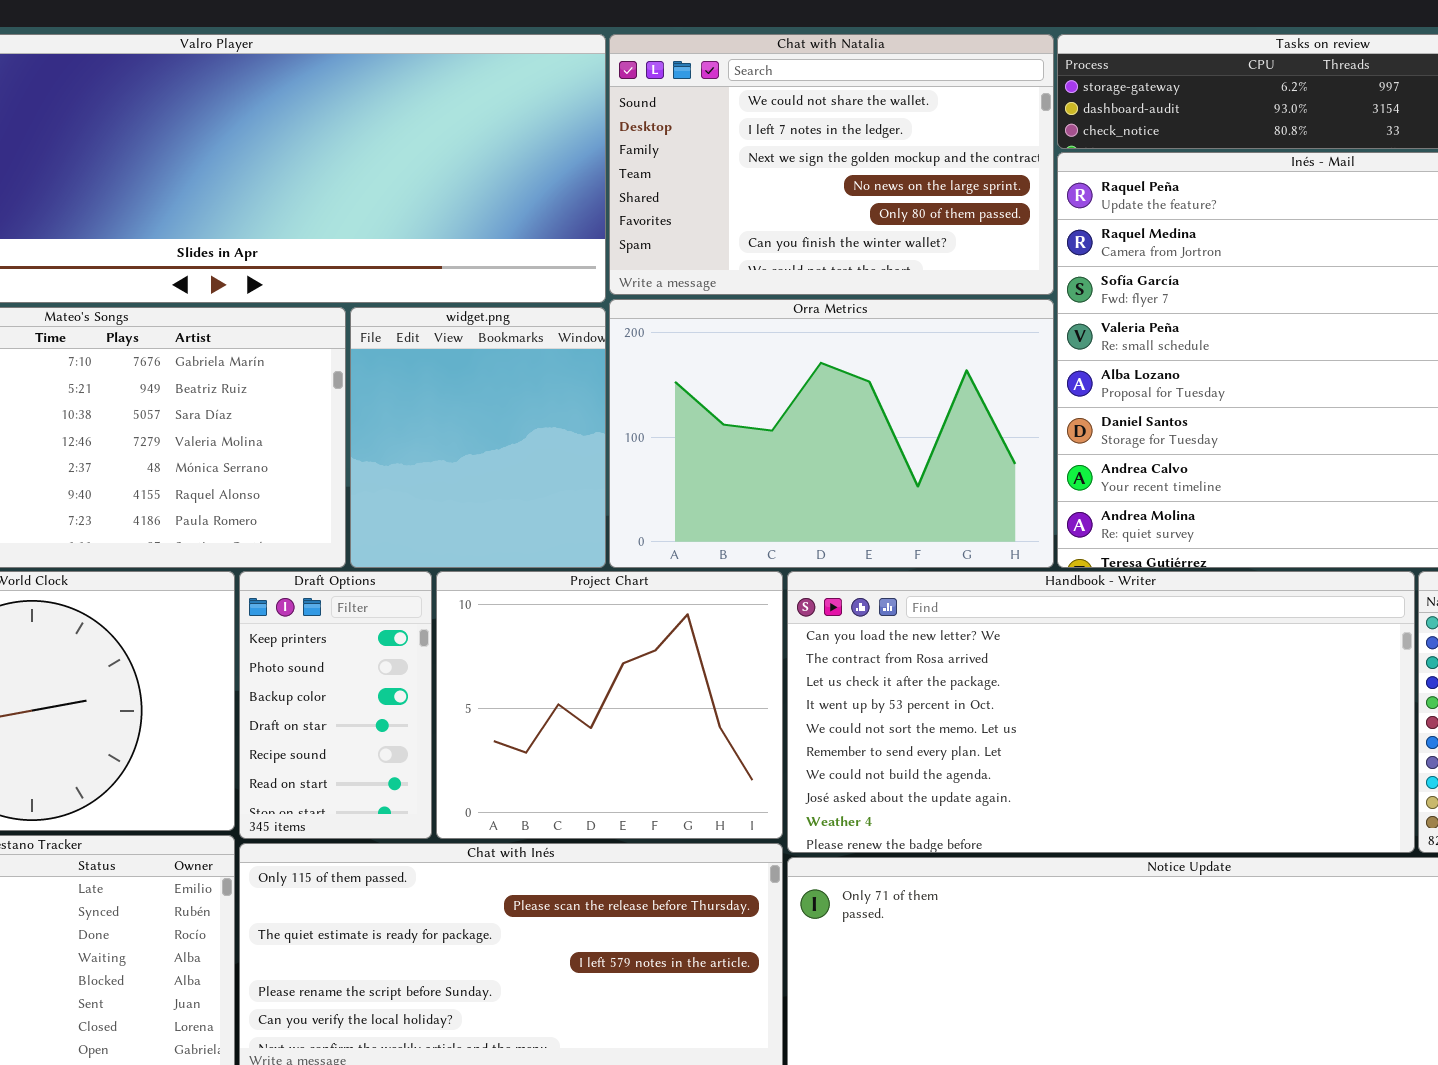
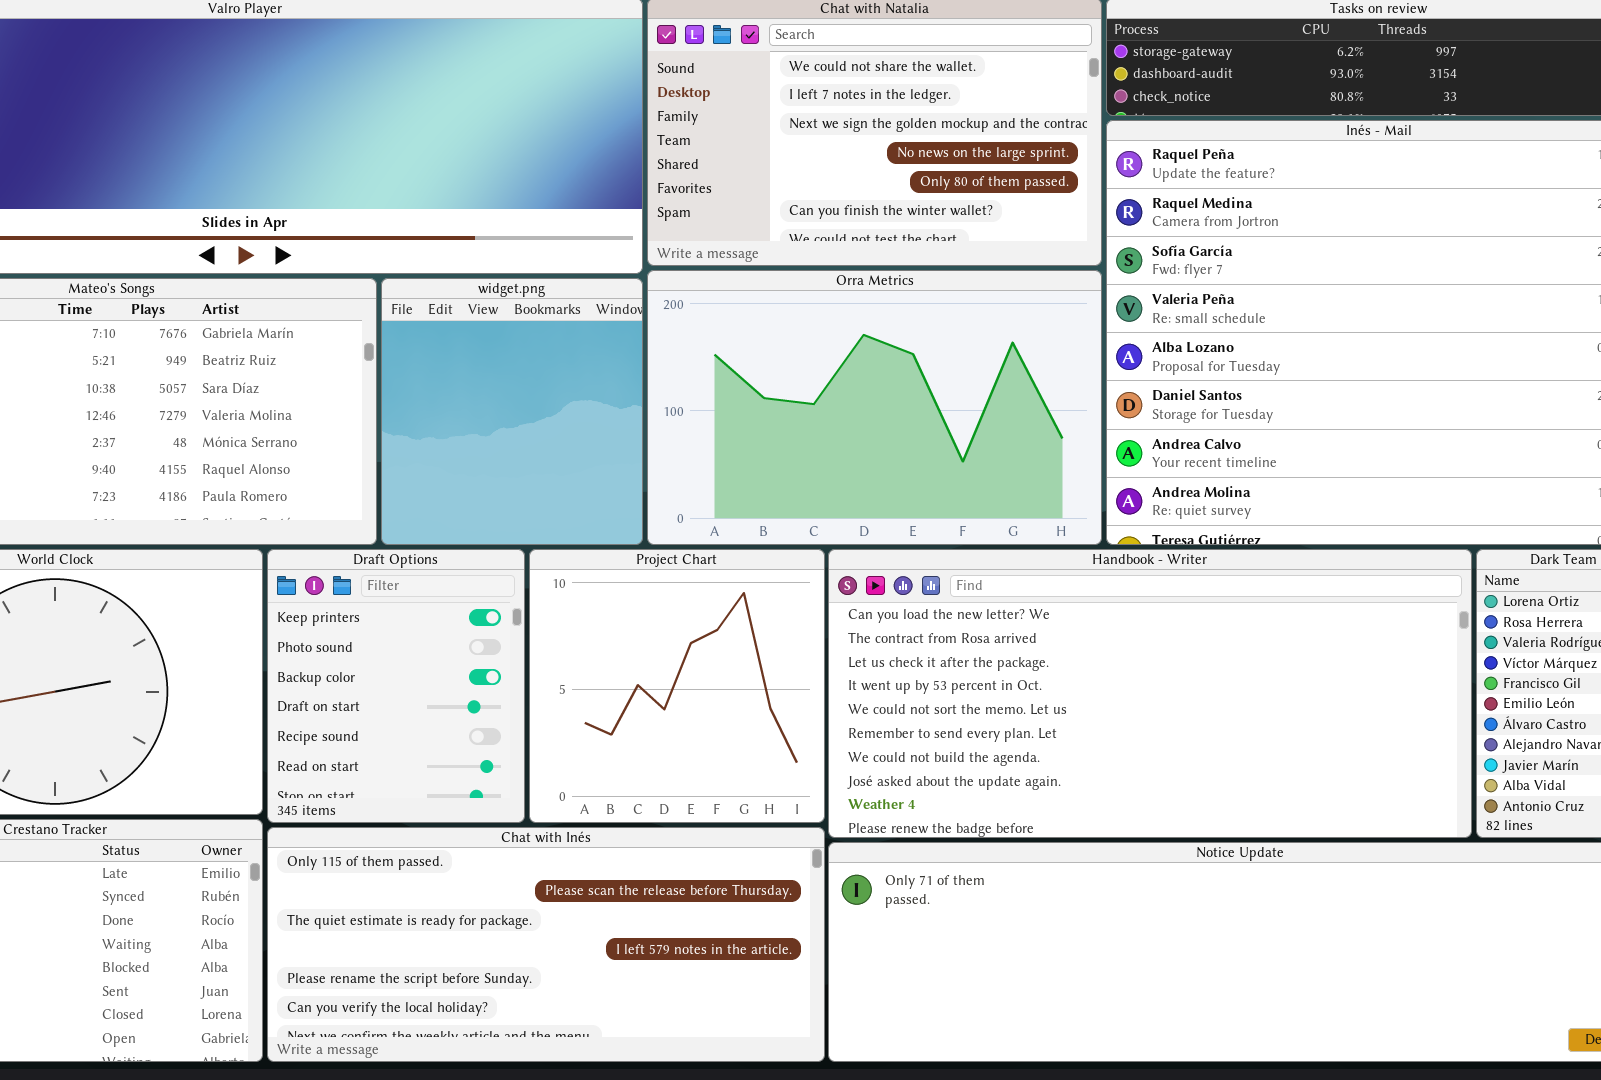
Draft Options: [239,571,432,839] -> [267,549,525,823], resized
Project Chart: [436,571,783,839] -> [529,549,825,823], resized

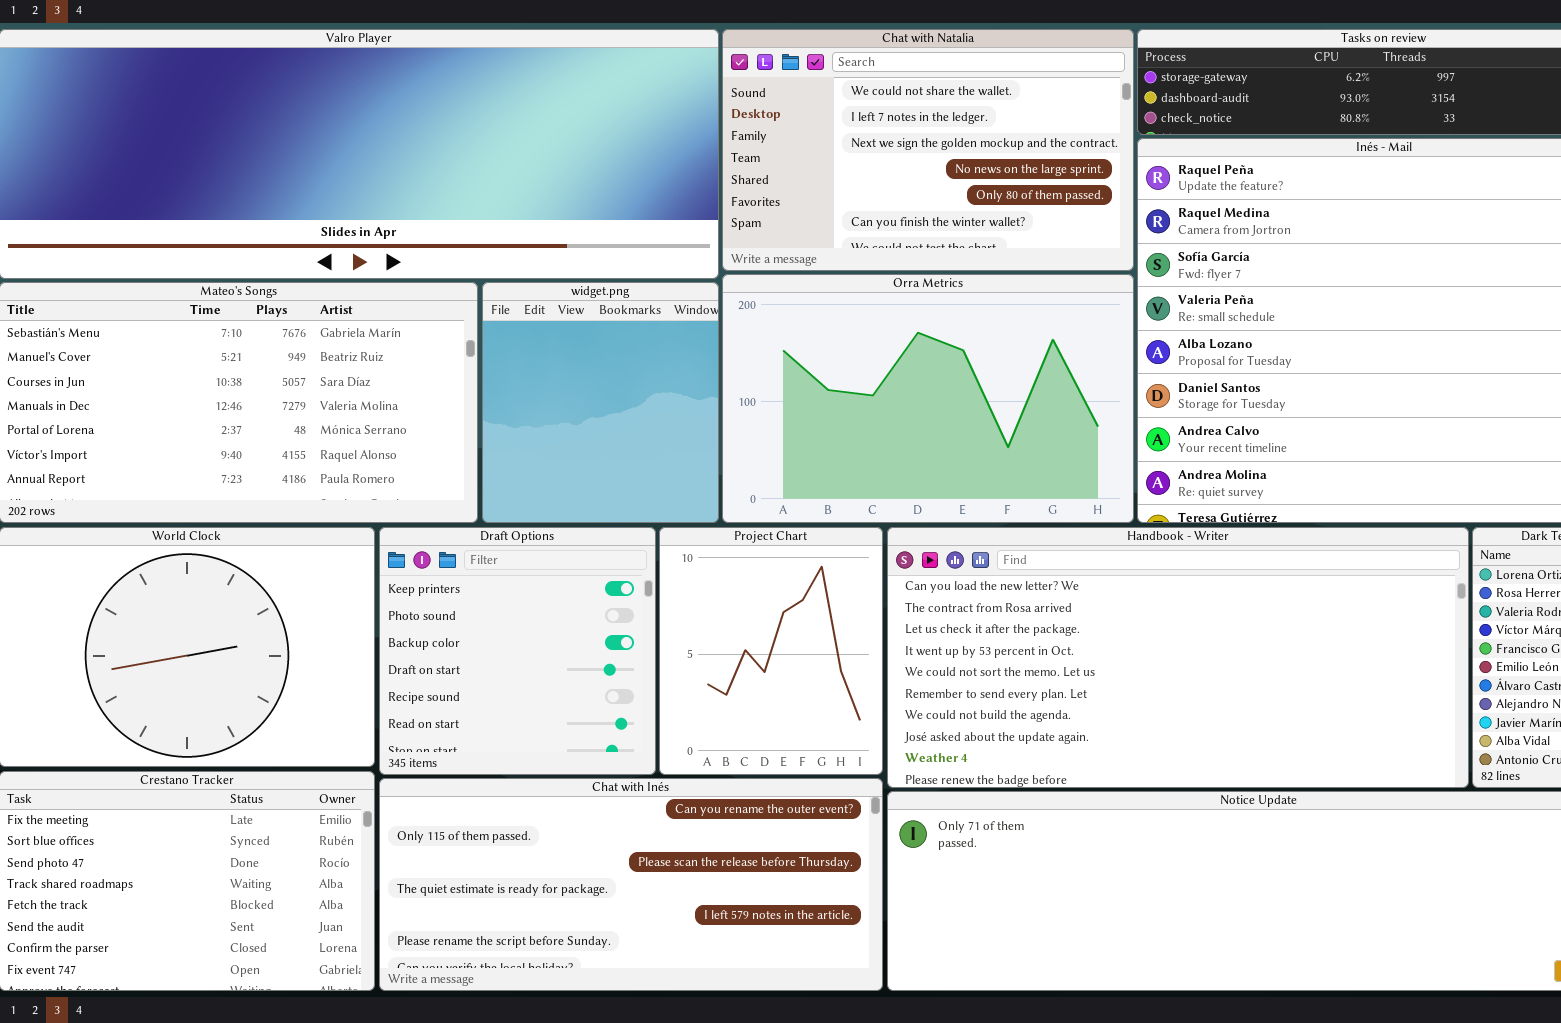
Draft Options: [267,549,525,823] -> [379,527,656,775], resized
Project Chart: [529,549,825,823] -> [659,527,883,775], resized
Chat with Inés: [267,827,825,1062] -> [379,778,883,991], scrolled up 1 row

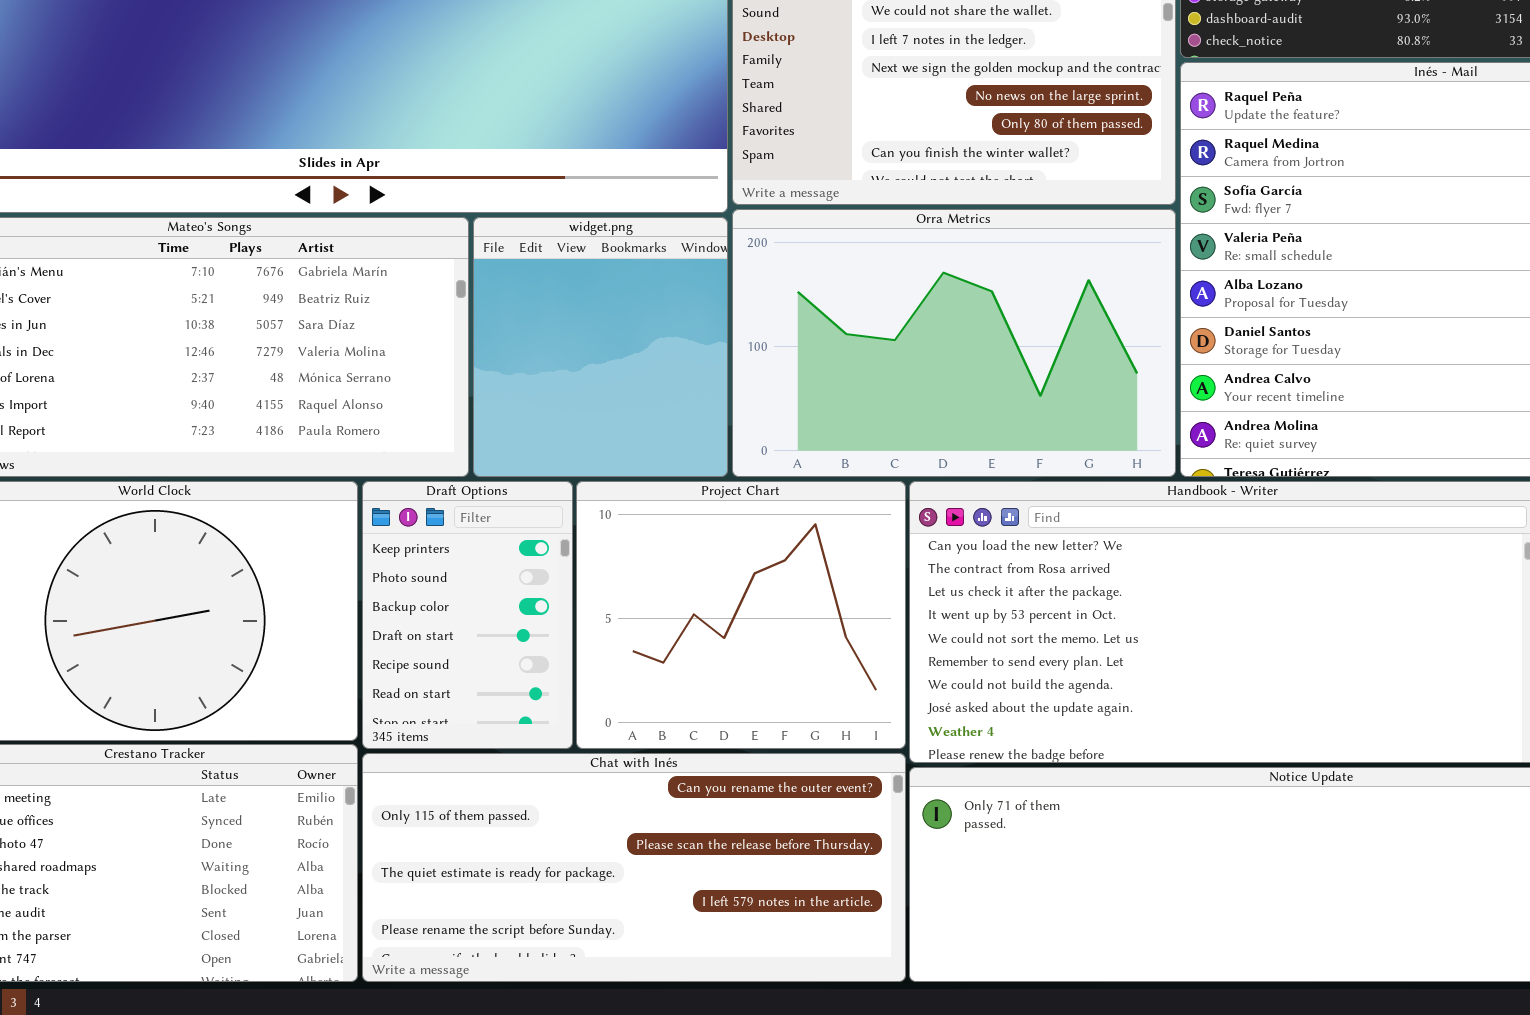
Draft Options: [379,527,656,775] -> [362,481,573,749], resized
Project Chart: [659,527,883,775] -> [576,481,906,749], resized

